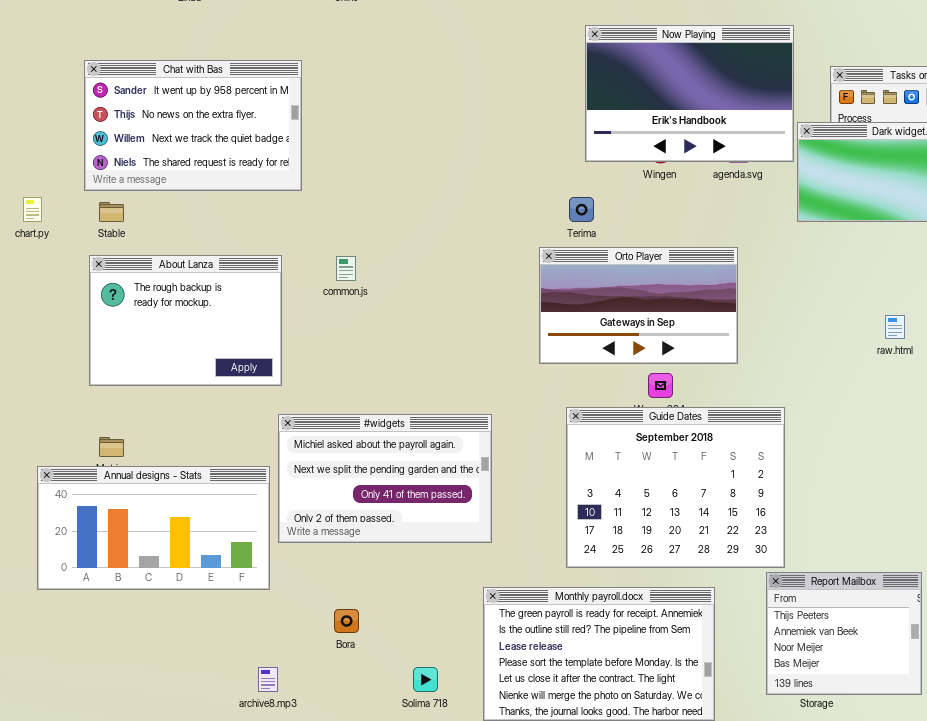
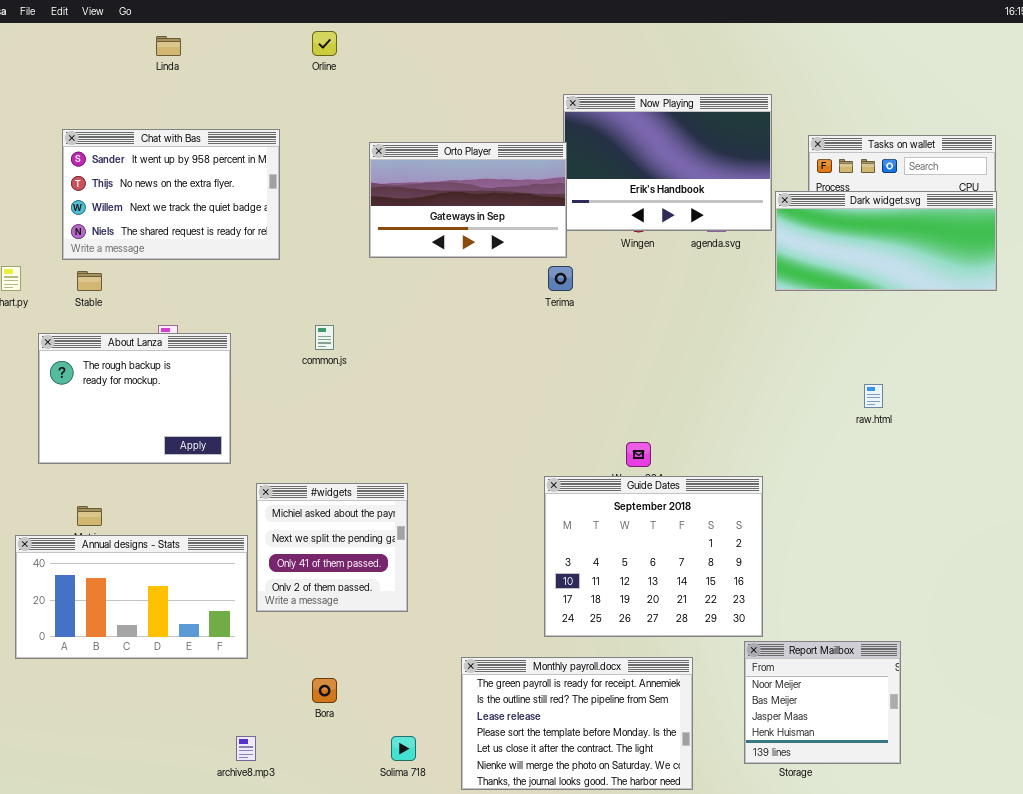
Orto Player: [539,247,738,364] -> [369,142,567,258], moved
About Lanza: [89,255,282,386] -> [38,333,231,464], moved
#widgets: [278,414,492,543] -> [256,483,408,612], resized
Report Mailbox: [766,572,922,695] -> [744,641,901,764], scrolled down 2 rows

